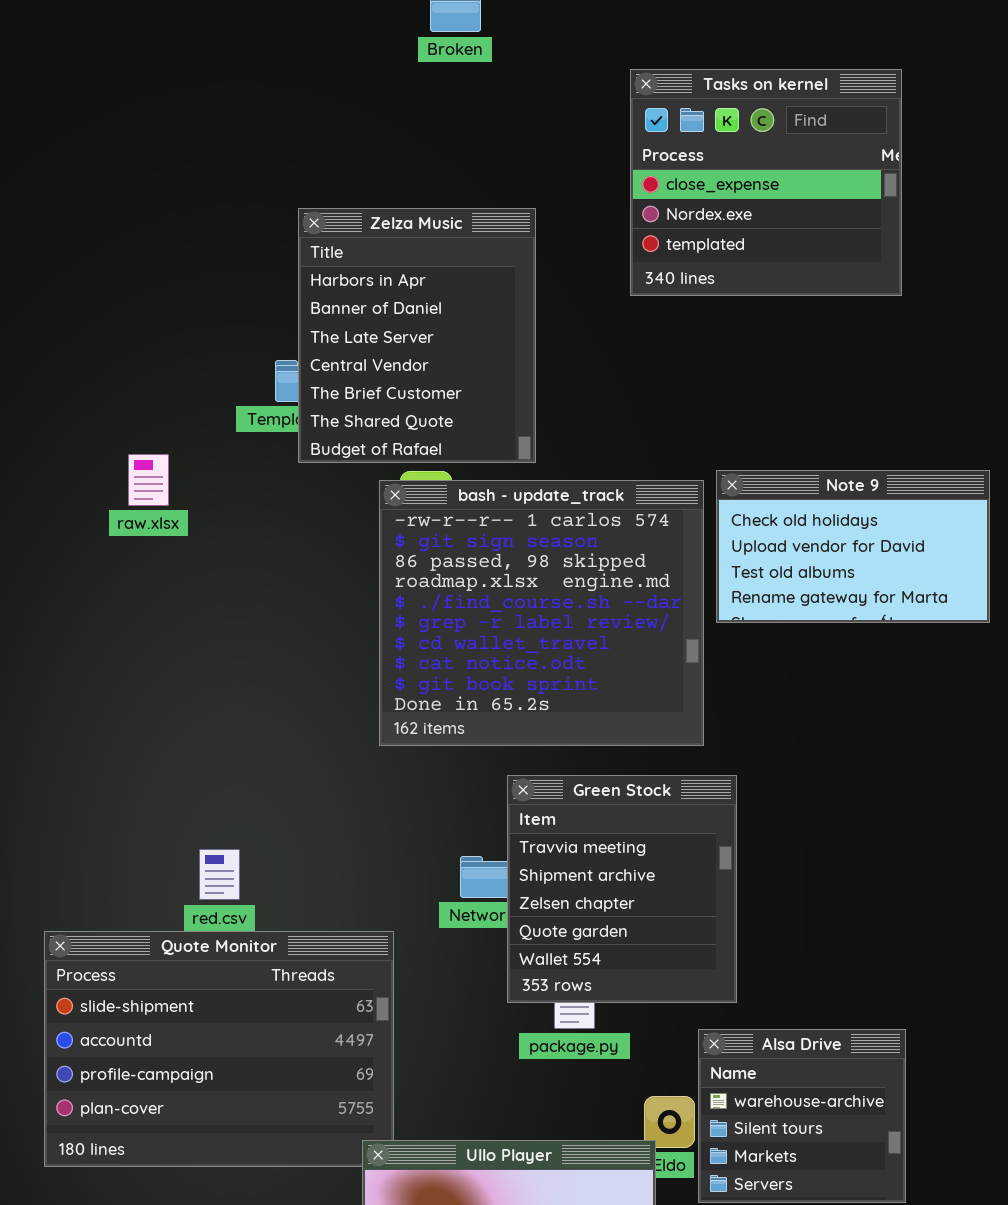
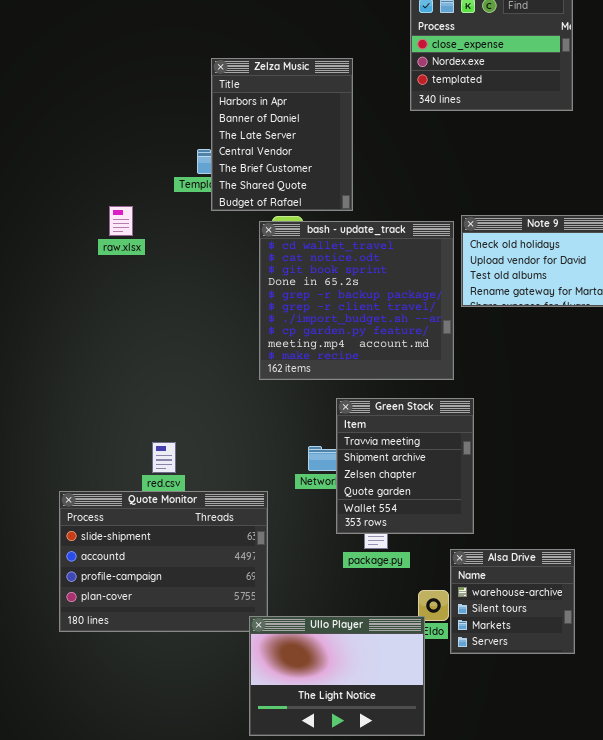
bash - update_track: [379,480,704,746] -> [259,221,454,380], scrolled down 6 rows

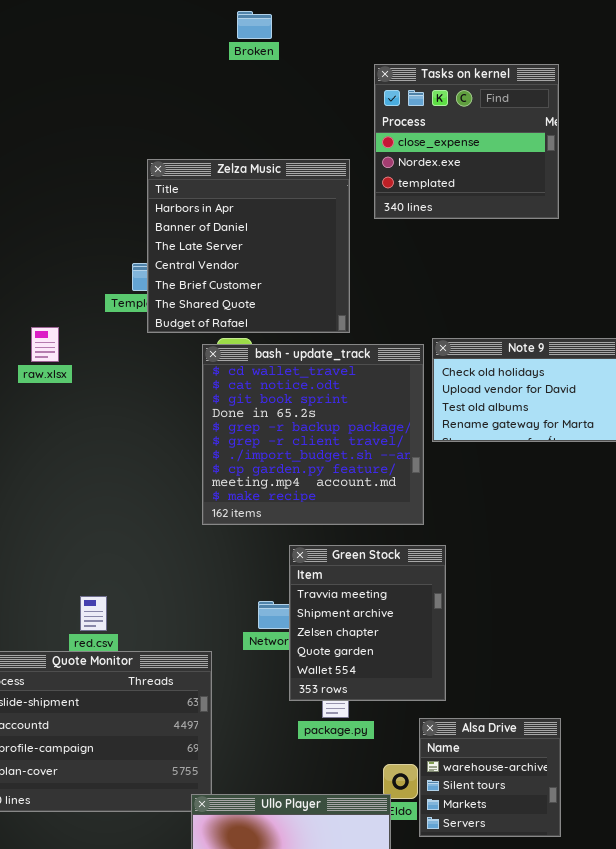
Zelza Music: [211,58,353,211] -> [147,159,350,333], resized

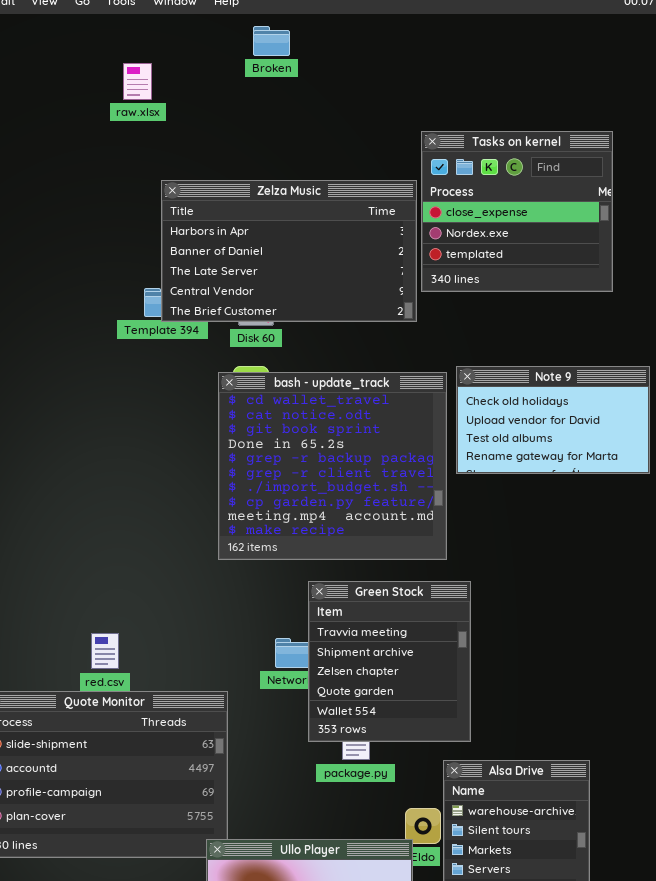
Tasks on kernel: [374,64,559,219] -> [421,131,613,292], moved
Zelza Music: [147,159,350,333] -> [161,180,417,322], resized
raw.xlsx: [31,327,59,362] -> [123,63,152,100], moved

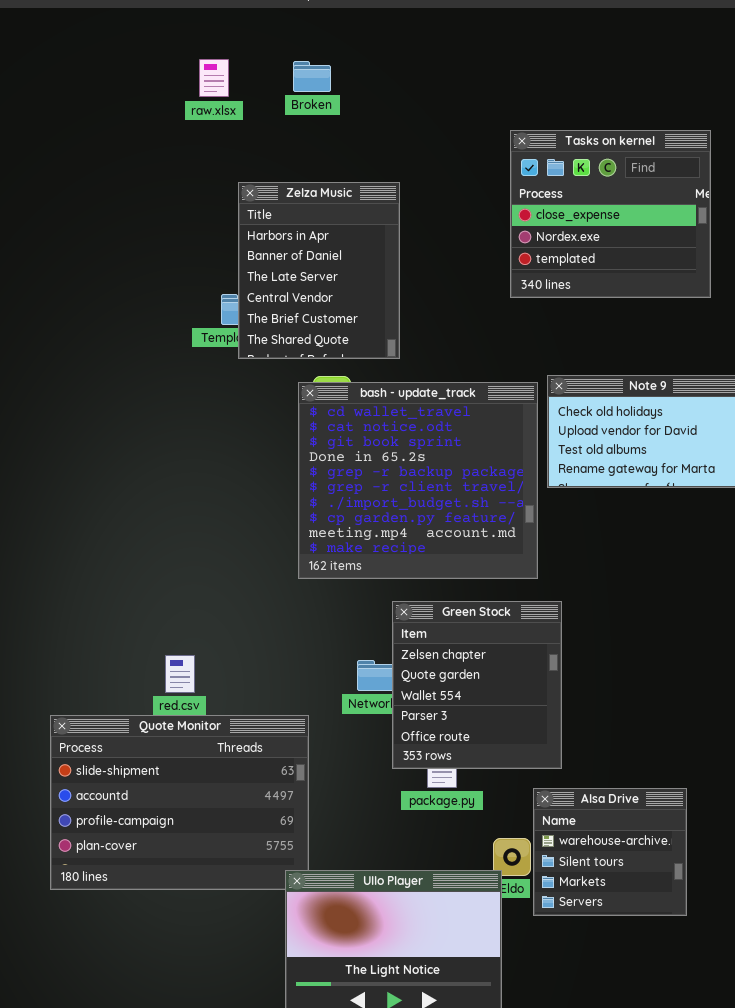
Broken: [253,26,290,56] -> [293,61,331,92], moved
Zelza Music: [161,180,417,322] -> [238,182,400,359], resized
Green Stock: [308,581,471,742] -> [392,601,562,769], scrolled down 2 rows

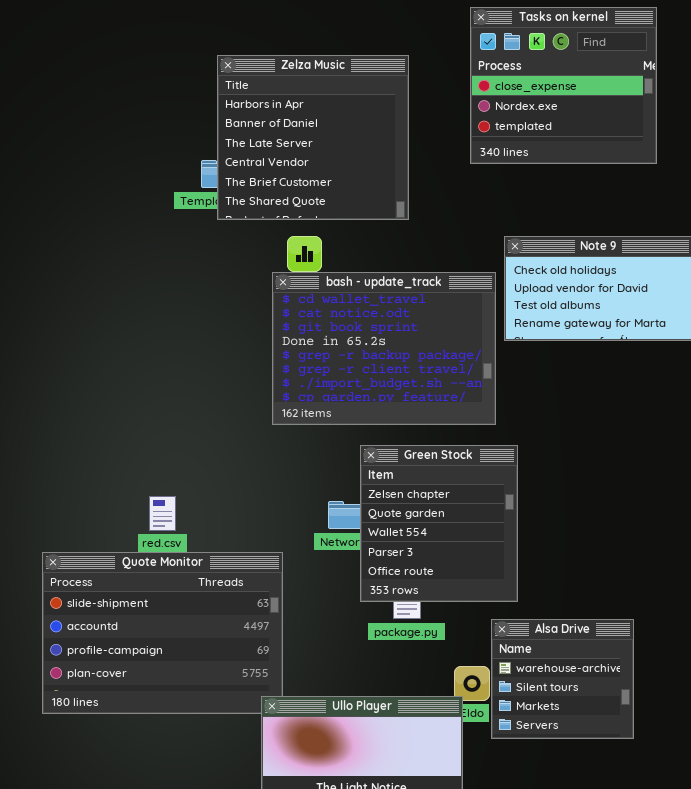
Zelza Music: [238,182,400,359] -> [217,55,409,220], resized
bash - update_track: [298,382,538,579] -> [272,272,496,425], resized

